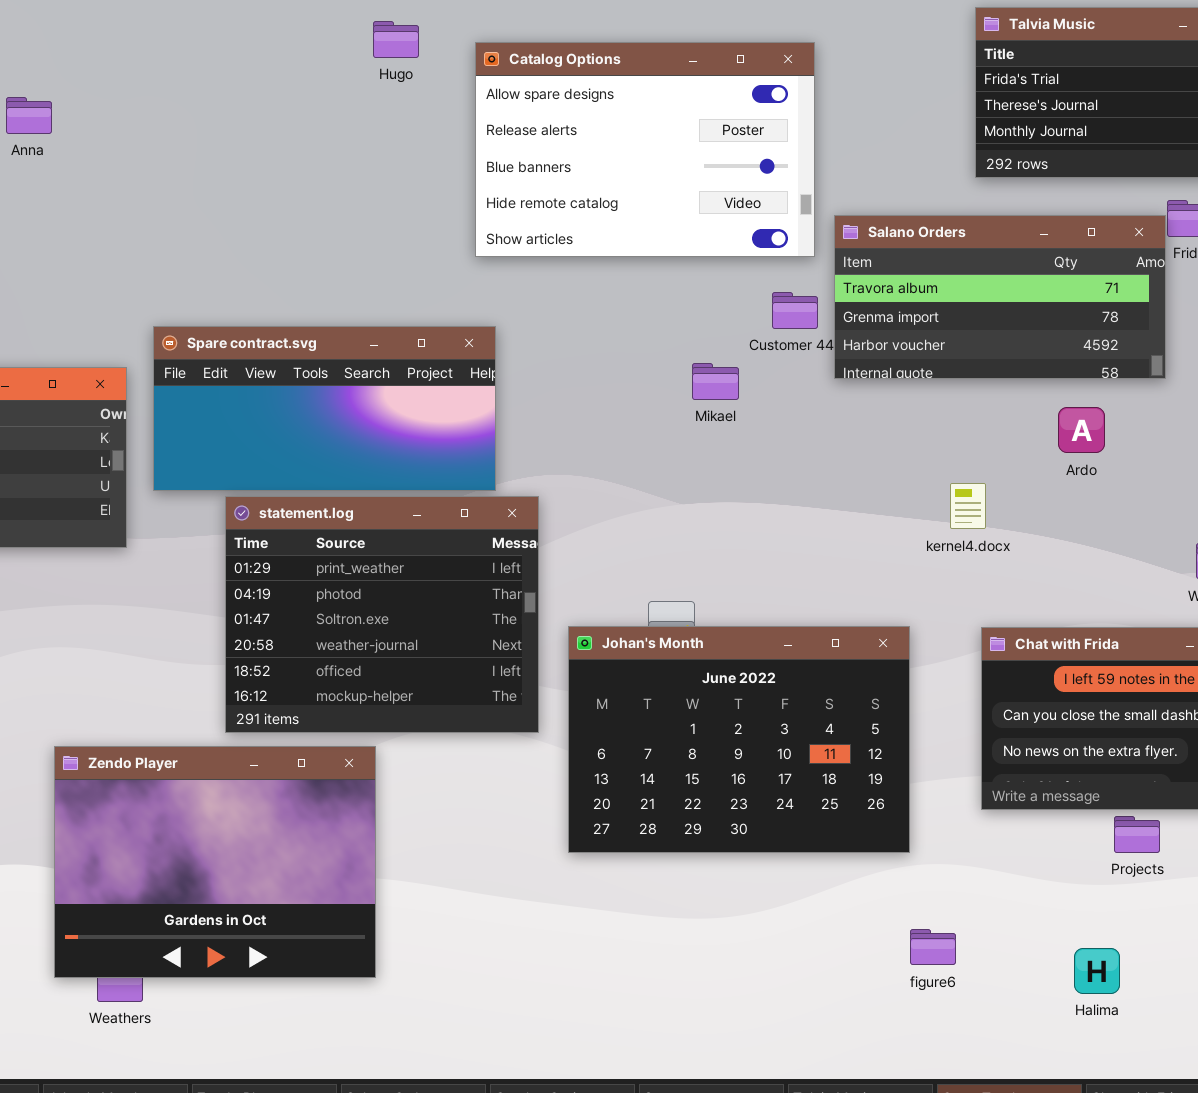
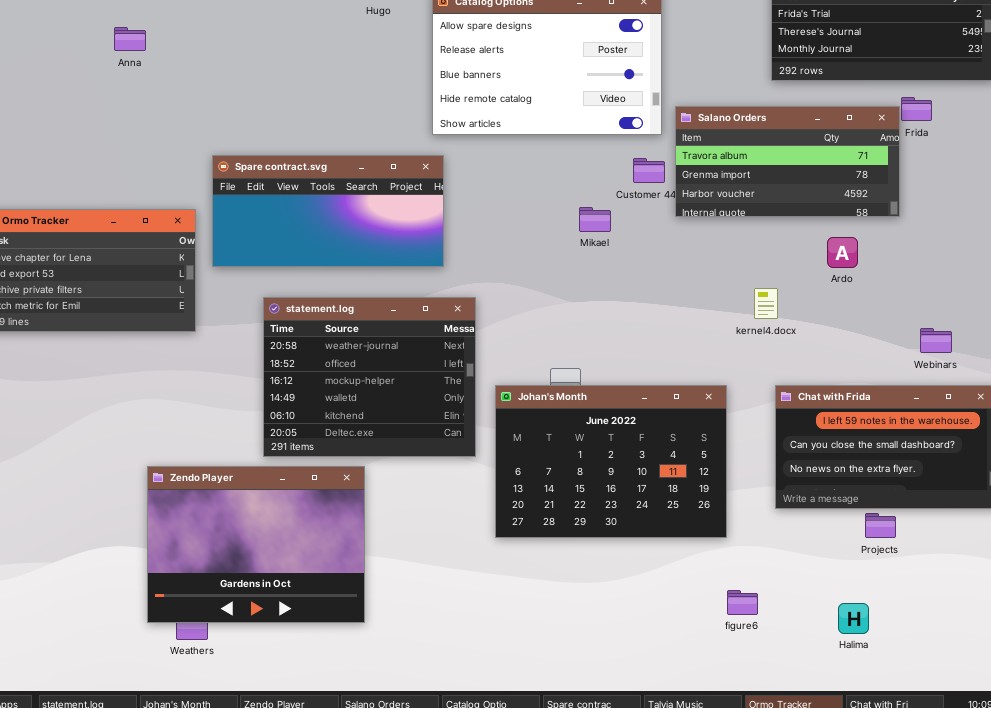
Spare contract.svg: [153,326,496,491] -> [212,155,444,267], moved
statement.log: [225,496,539,733] -> [263,297,476,457], scrolled down 3 rows

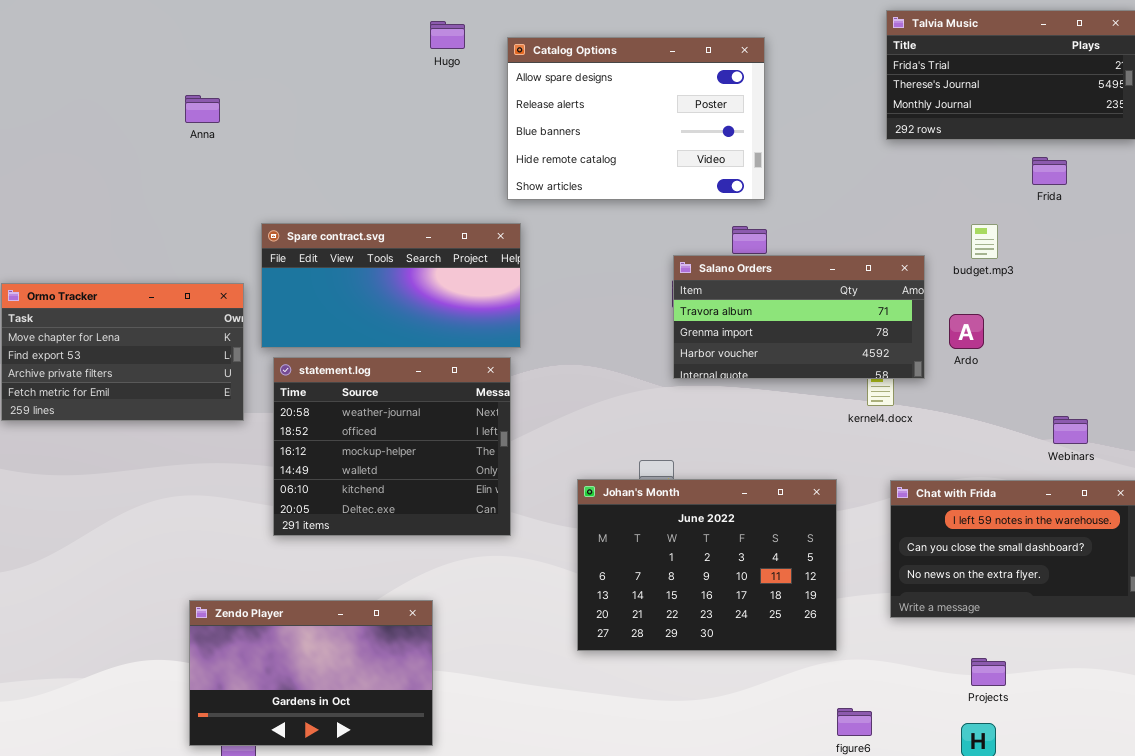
Anna: [114,27,146,51] -> [185,95,220,123], moved
Salano Orders: [675,106,900,217] -> [673,255,925,379], moved
statement.log: [263,297,476,457] -> [273,357,511,536], moved
Zendo Player: [147,466,365,623] -> [189,600,433,746], resized
Projects: [865,513,896,538] -> [971,658,1006,686], moved

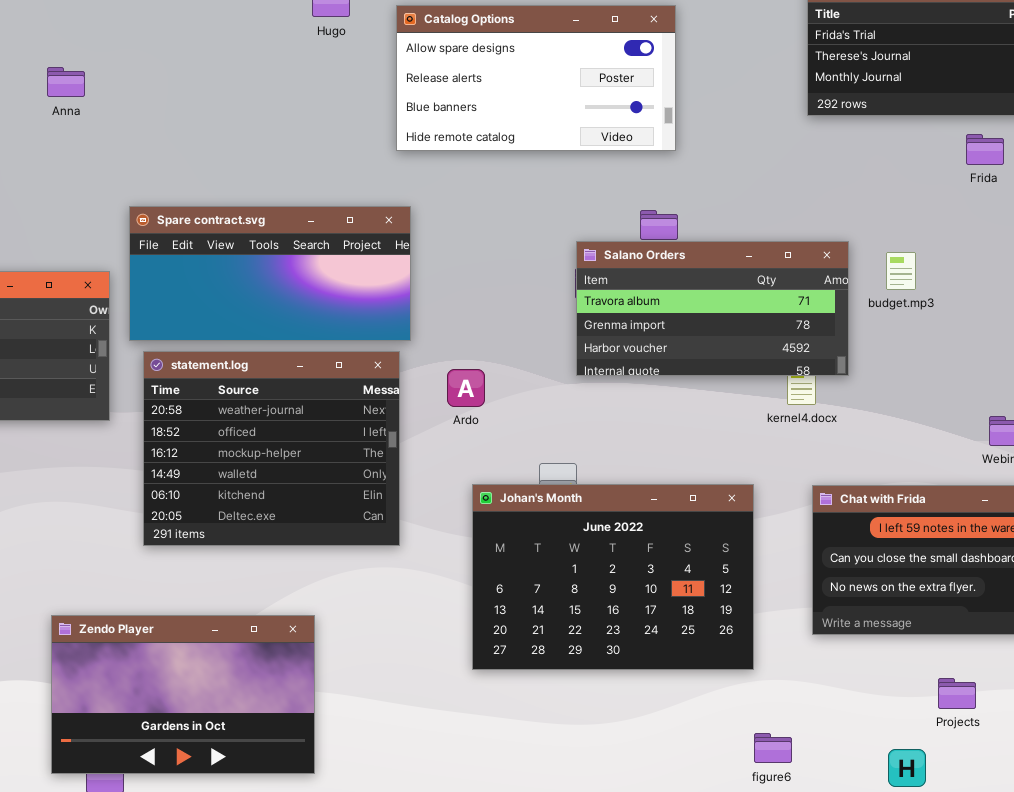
Catalog Options: [507,37,765,200] -> [396,5,676,151], resized
budget.mp3: [971,224,998,259] -> [886,252,916,290], moved
Ardo: [949,314,984,349] -> [447,369,485,407], moved
Projects: [971,658,1006,686] -> [938,678,976,709], moved

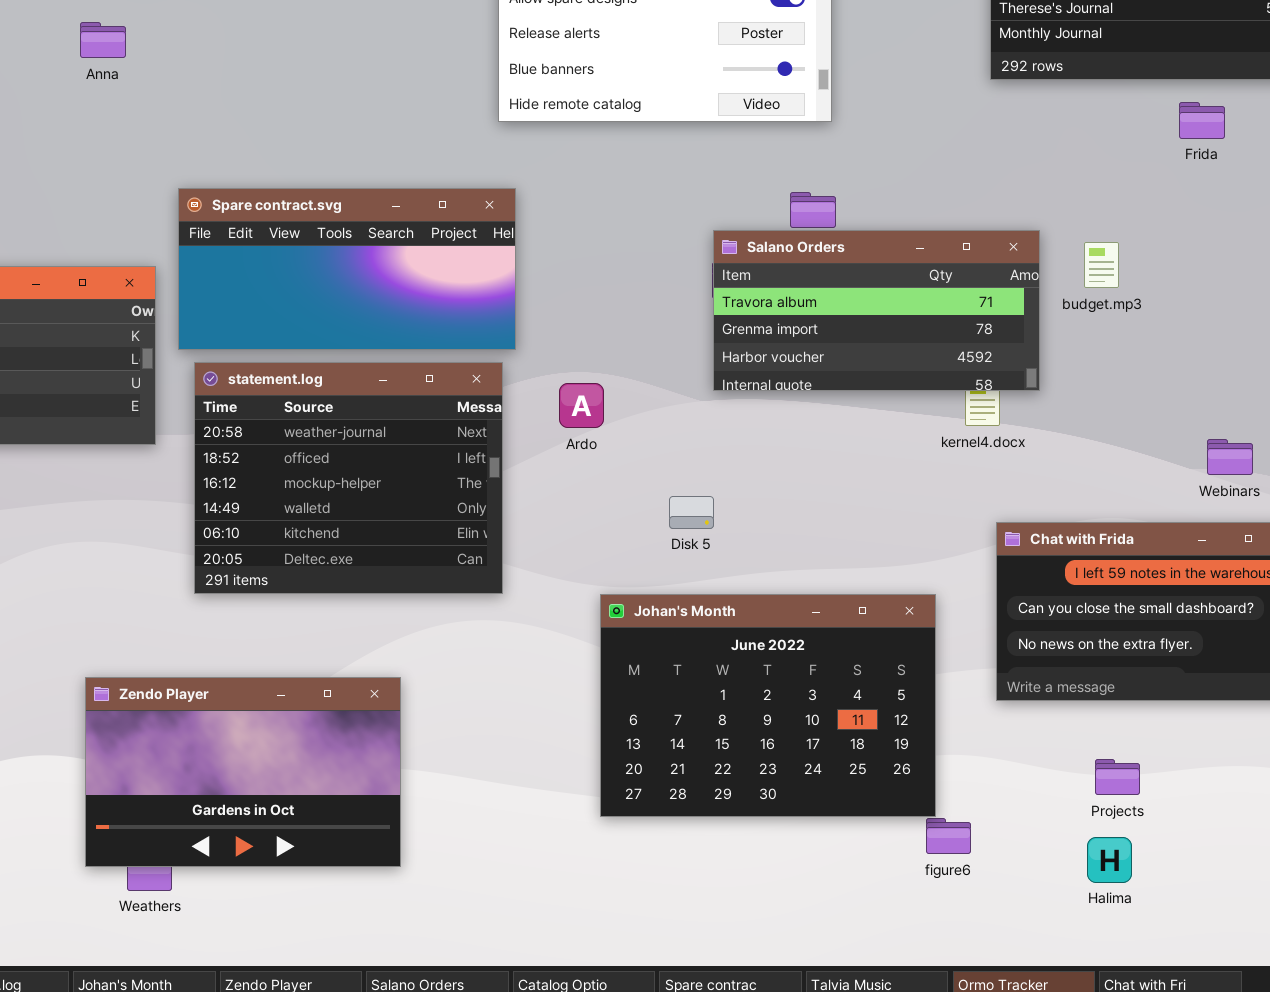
Johan's Month: [472,484,754,670] -> [600,594,936,817], moved
Projects: [938,678,976,709] -> [1095,759,1140,795], moved

